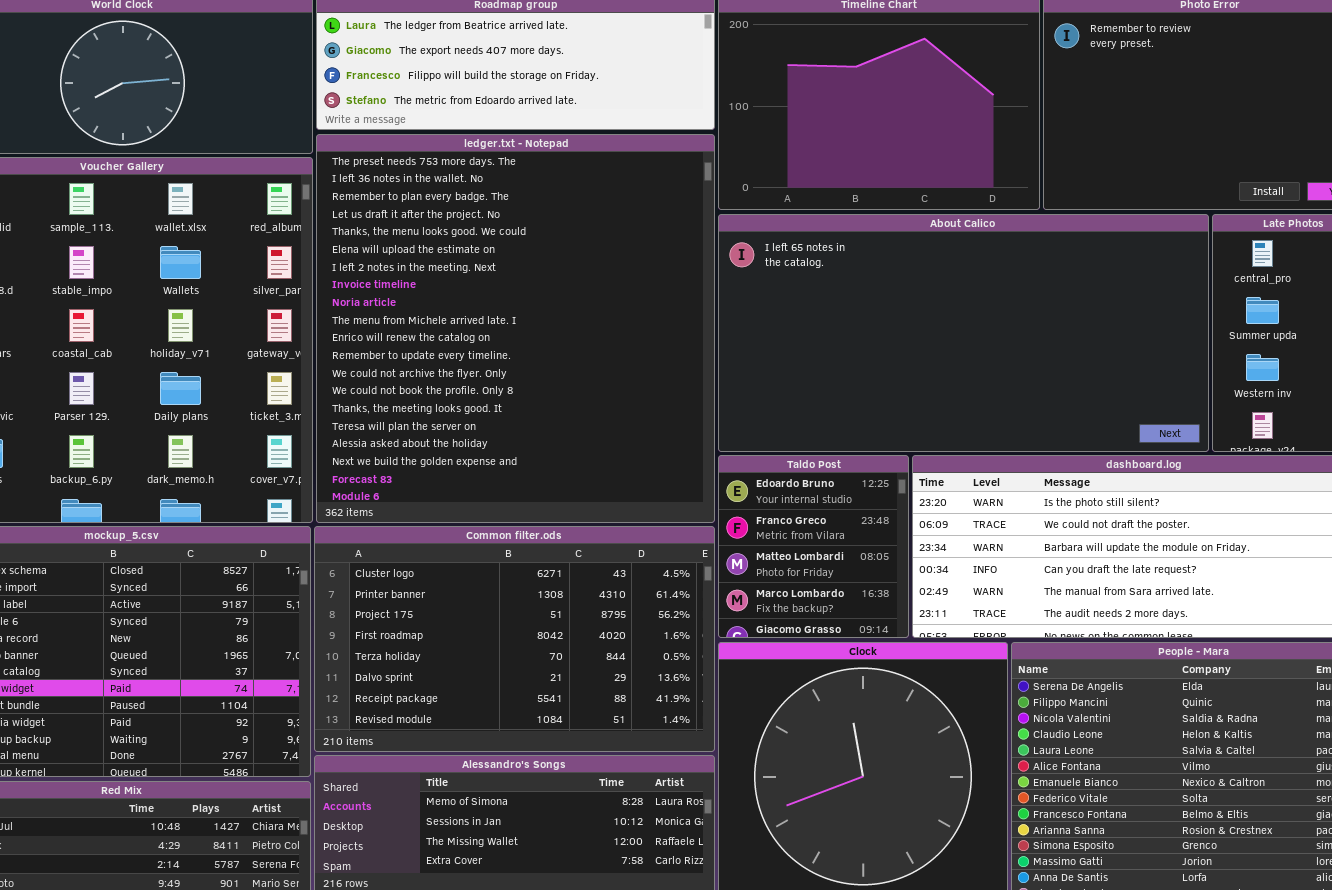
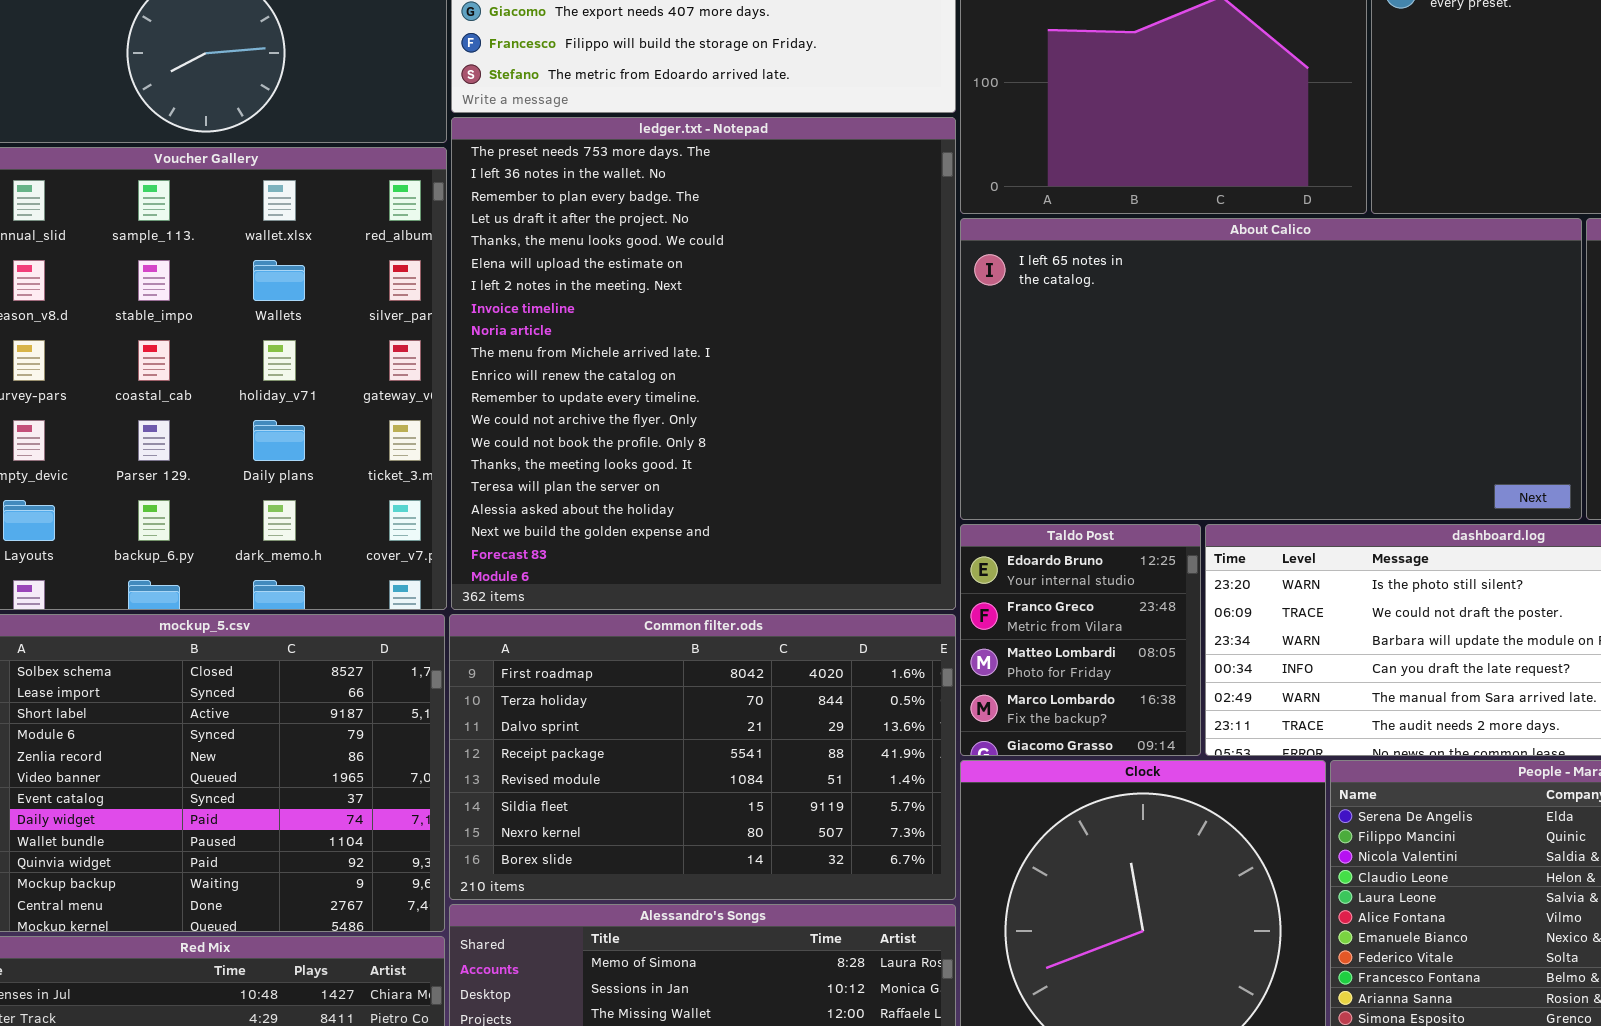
Common filter.ods: [314,526,715,752] -> [449,614,956,900], scrolled down 3 rows

